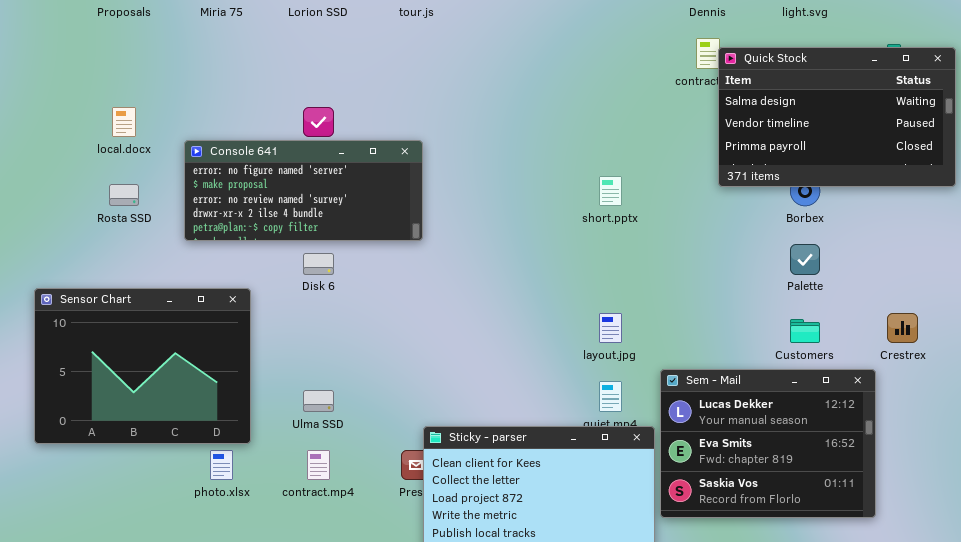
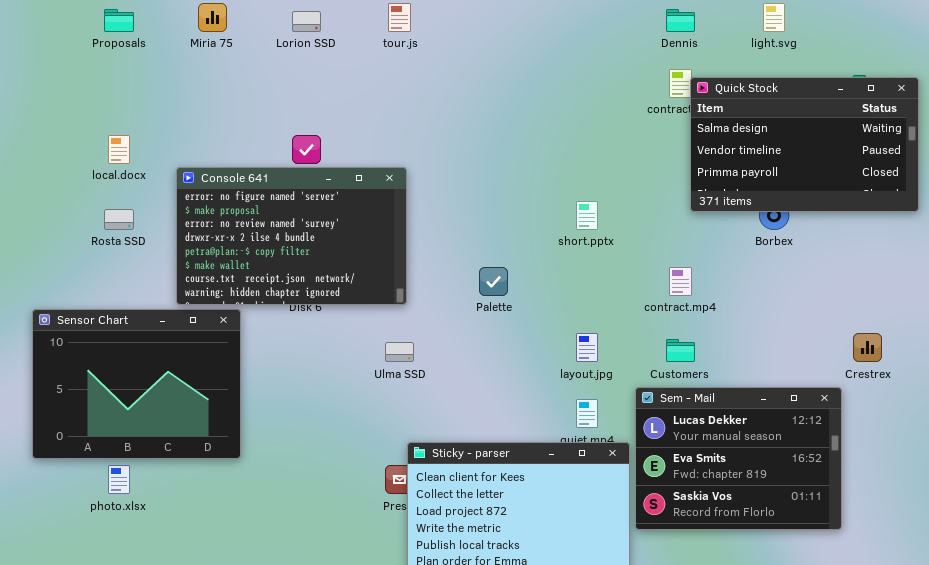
Console 641: [184,140,423,241] -> [176,167,407,305], resized
Palette: [790,244,820,275] -> [479,267,508,296], moved
Customers: [790,319,820,343] -> [666,339,695,362], moved
Ulma SSD: [303,390,334,412] -> [385,342,414,362], moved
photo.xlsx: [210,450,233,480] -> [108,465,130,494], moved
contract.mp4: [307,450,330,480] -> [669,267,692,296], moved

